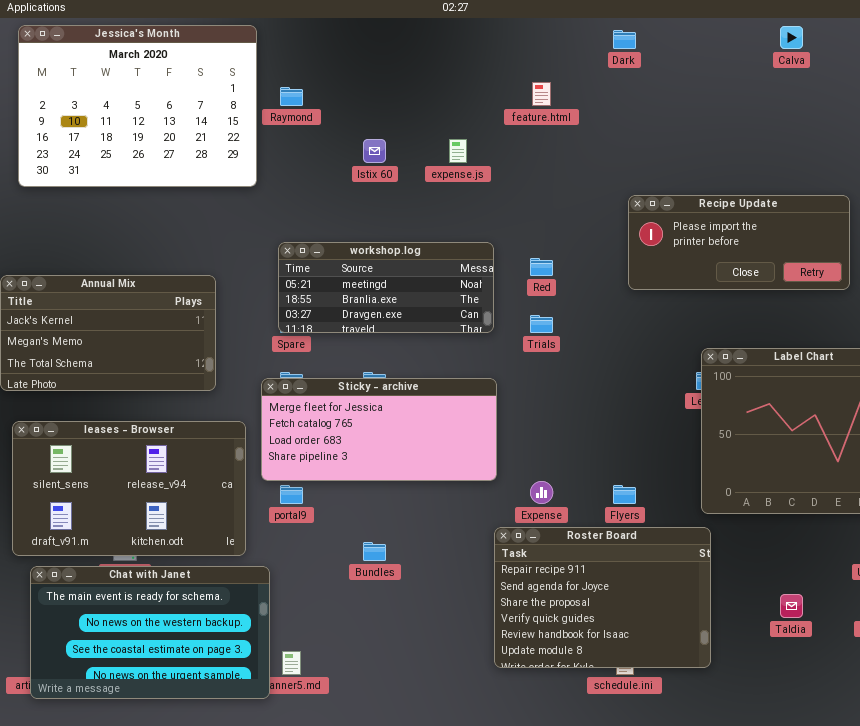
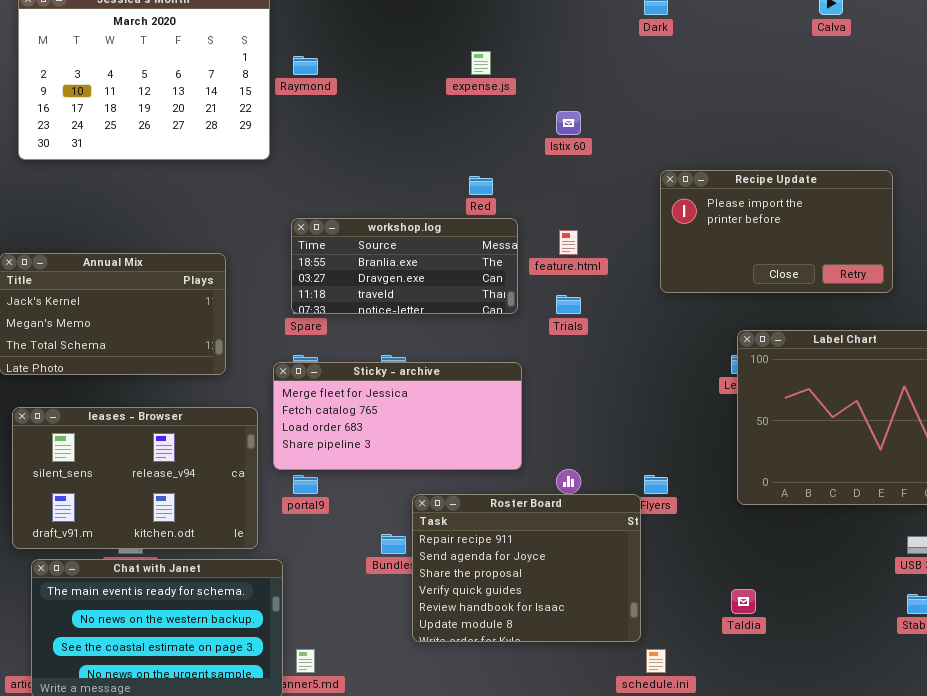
feature.html: [532,82,551,106] -> [559,230,578,255], moved
Istix 60: [363,139,386,163] -> [556,111,581,135], moved
expense.js: [449,139,467,163] -> [471,51,491,75], moved
Recipe Update: [628,195,850,290] -> [660,170,893,293], resized
workshop.log: [278,242,494,333] -> [291,218,518,314], scrolled down 1 row
Red: [530,258,553,276] -> [469,176,493,195], moved
Roster Board: [494,527,711,668] -> [412,494,641,642], moved
Taldia: [780,594,803,618] -> [731,589,756,614], moved

